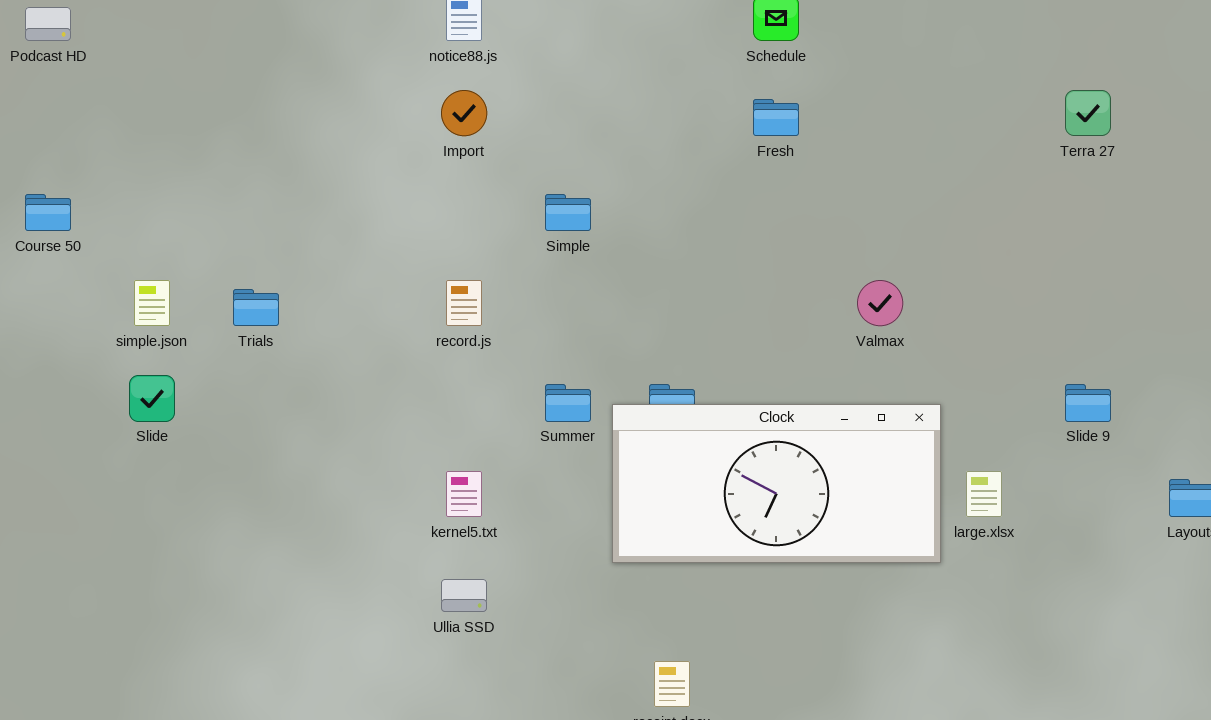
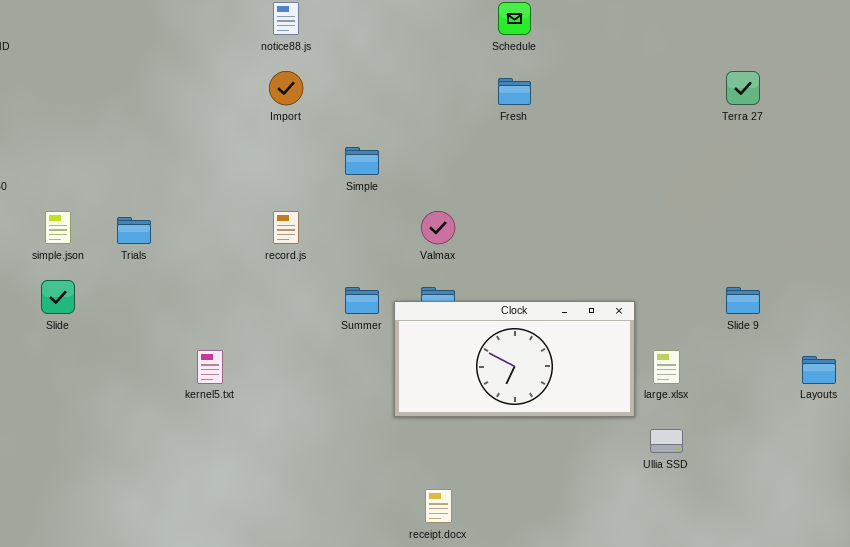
Valmax: [857,280,903,326] -> [421,211,455,244], moved
kernel5.txt: [446,471,482,517] -> [197,350,223,384], moved
Ullia SSD: [441,579,487,612] -> [650,429,683,453], moved

